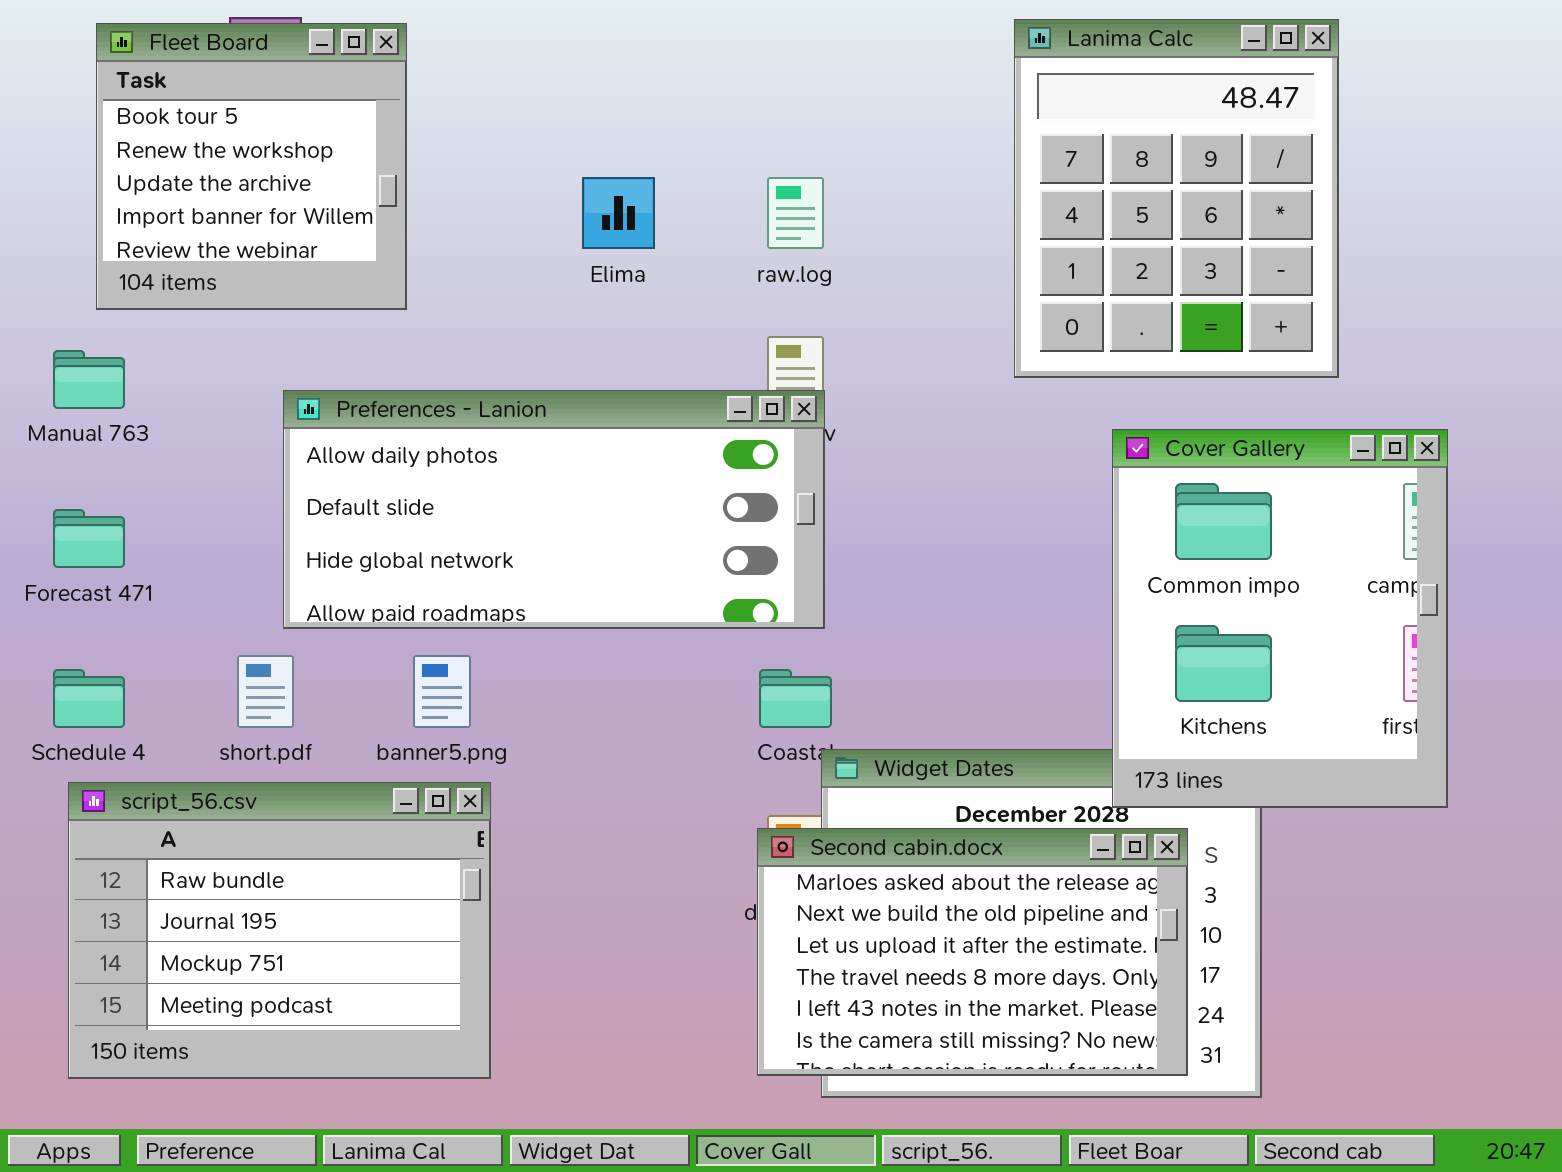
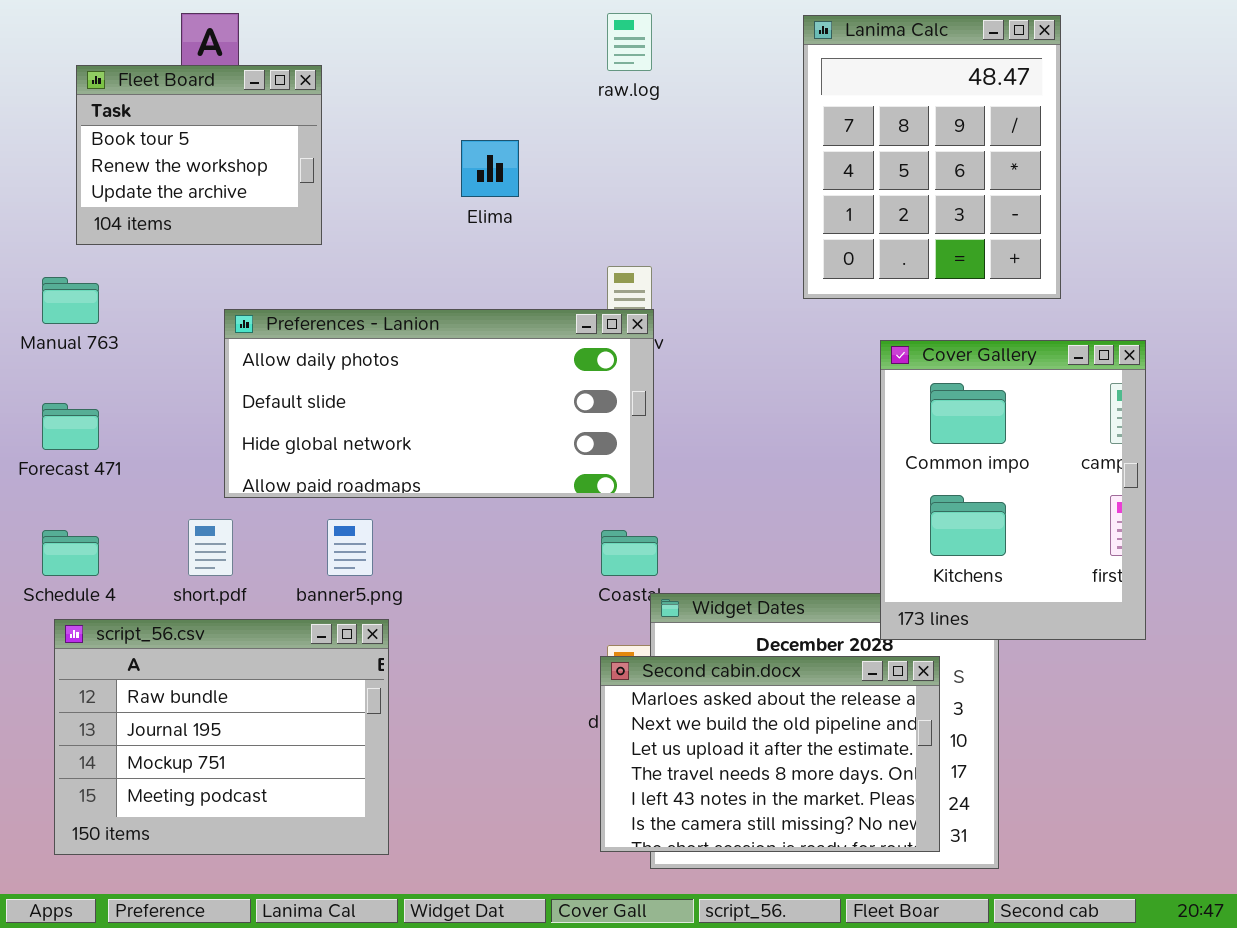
Fleet Board: [96,23,407,310] -> [76,65,322,245], resized
raw.log: [767,177,824,249] -> [607,13,652,71], moved

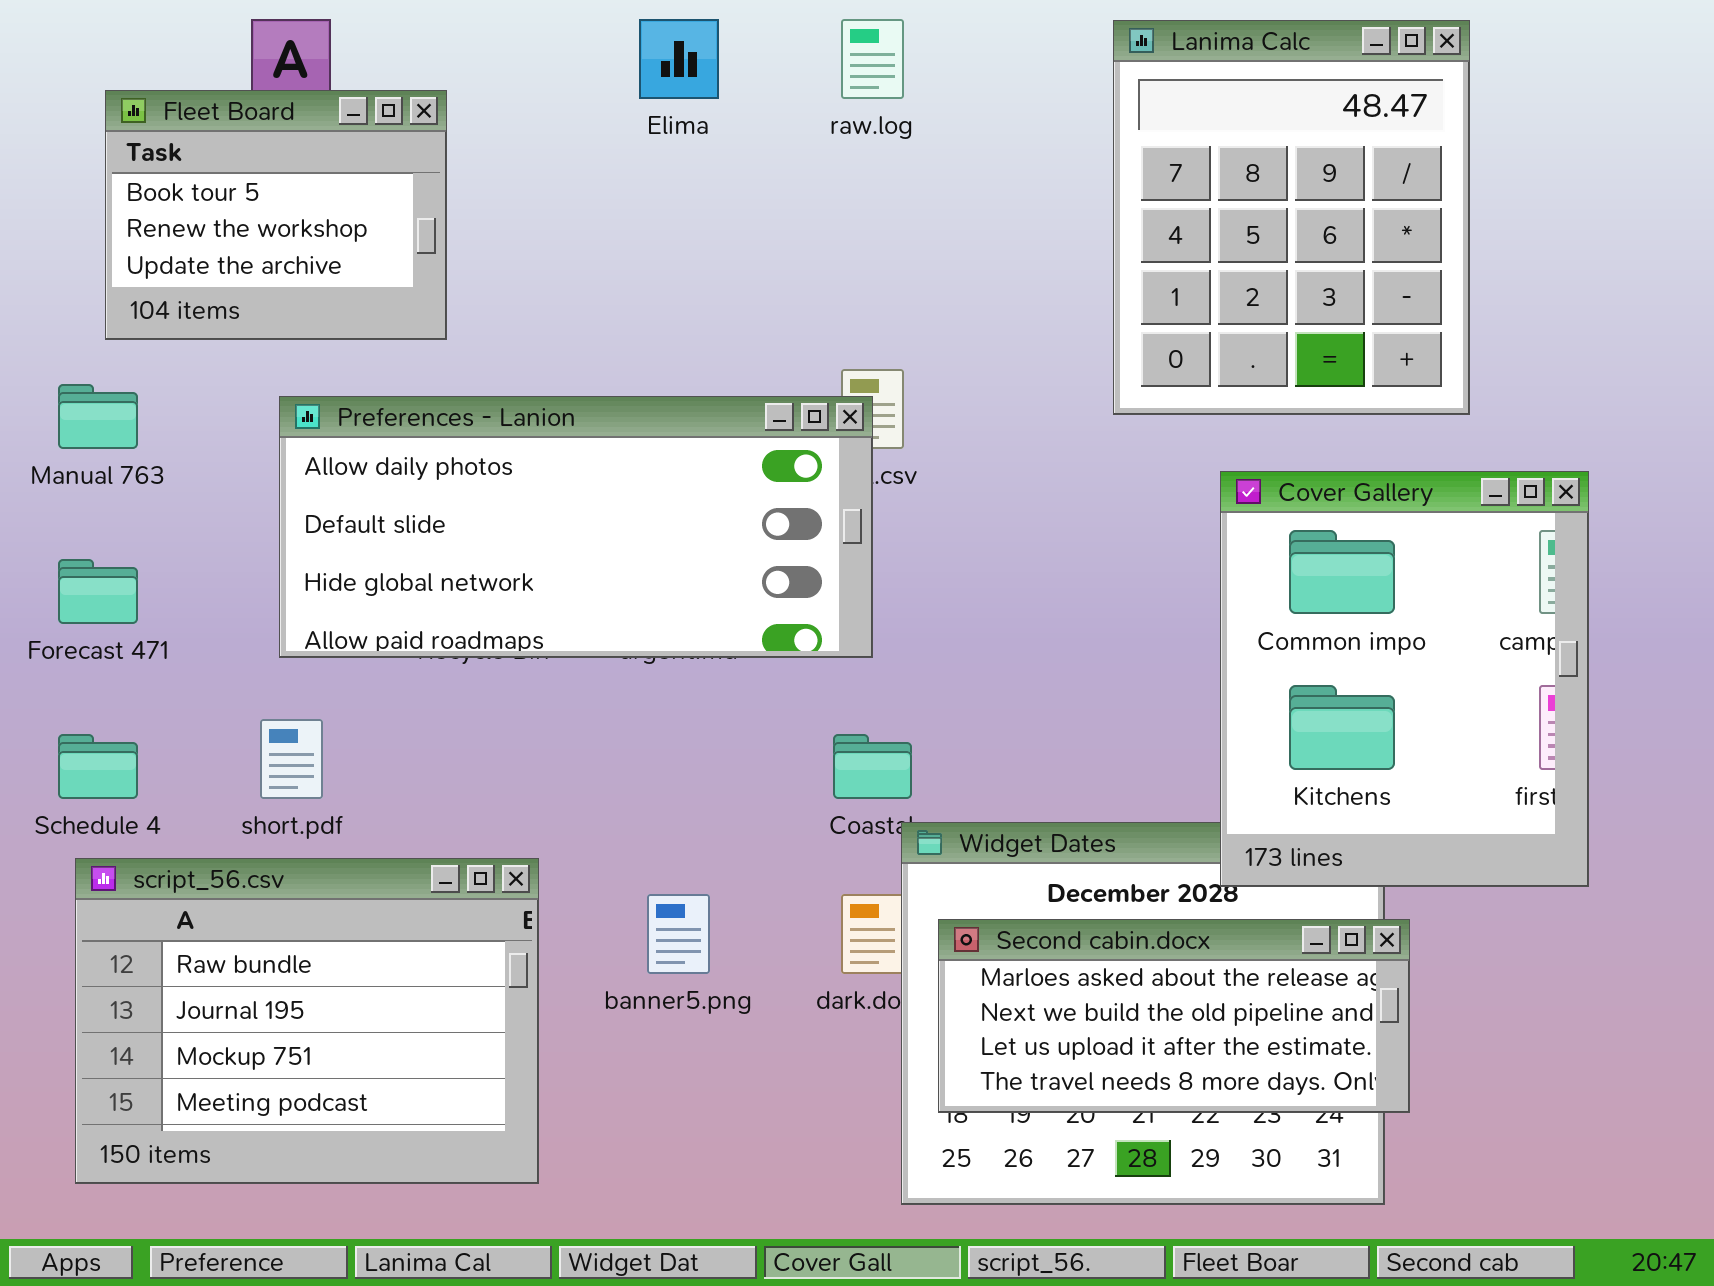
Elima: [461,140,519,197] -> [639,19,719,99], moved
Preferences - Lanion: [224,309,654,498] -> [279,396,873,658], moved
banner5.png: [327,519,373,576] -> [647,894,710,974], moved
Second cabin.docx: [600,656,940,852] -> [938,919,1410,1113], moved, resized

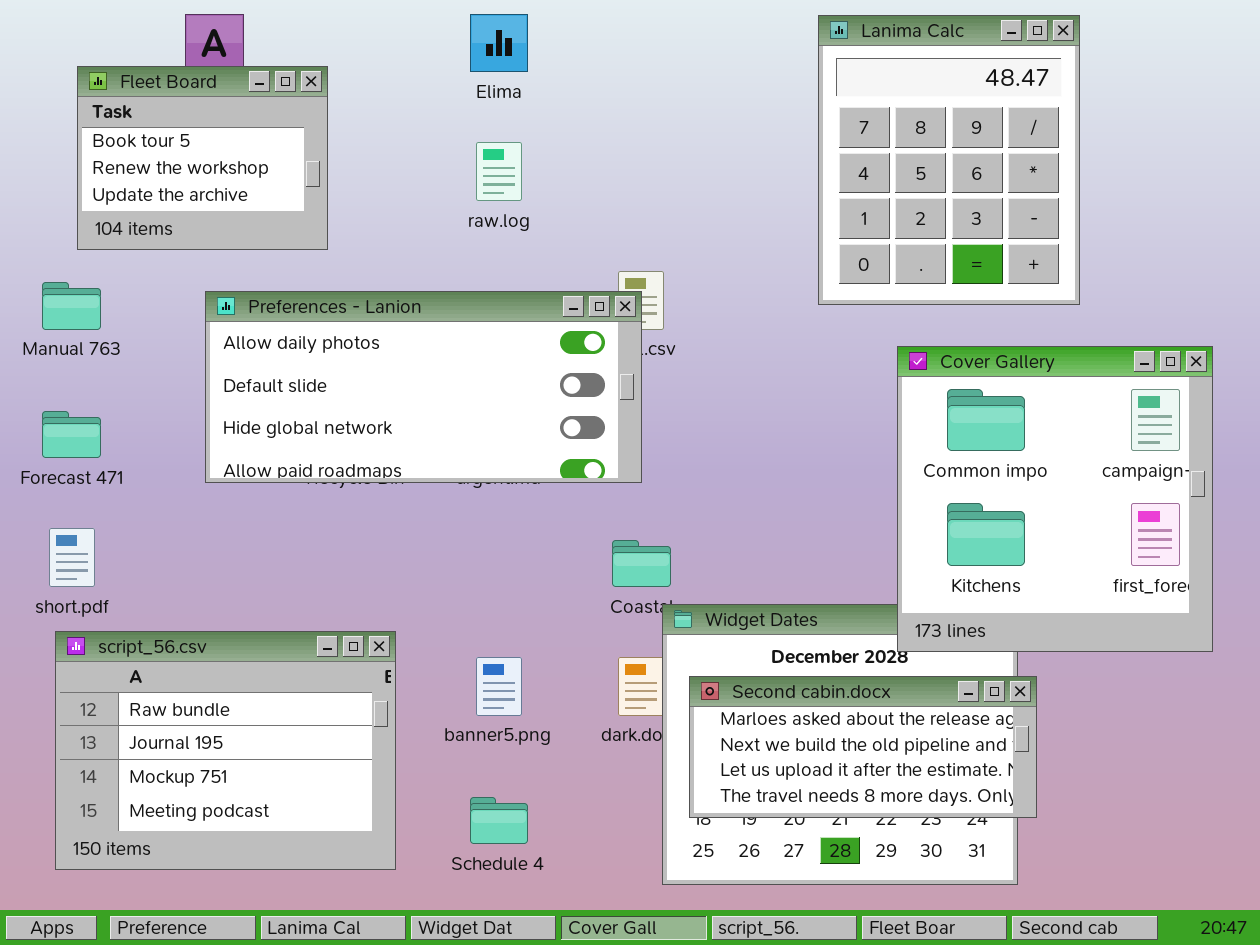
raw.log: [841,19,904,99] -> [476,142,522,201], moved
Cover Gallery: [1220,471,1589,887] -> [897,346,1213,652], resized
short.pdf: [260,719,323,799] -> [49,528,95,587], moved
Schedule 4: [58,734,138,799] -> [470,797,528,844], moved

